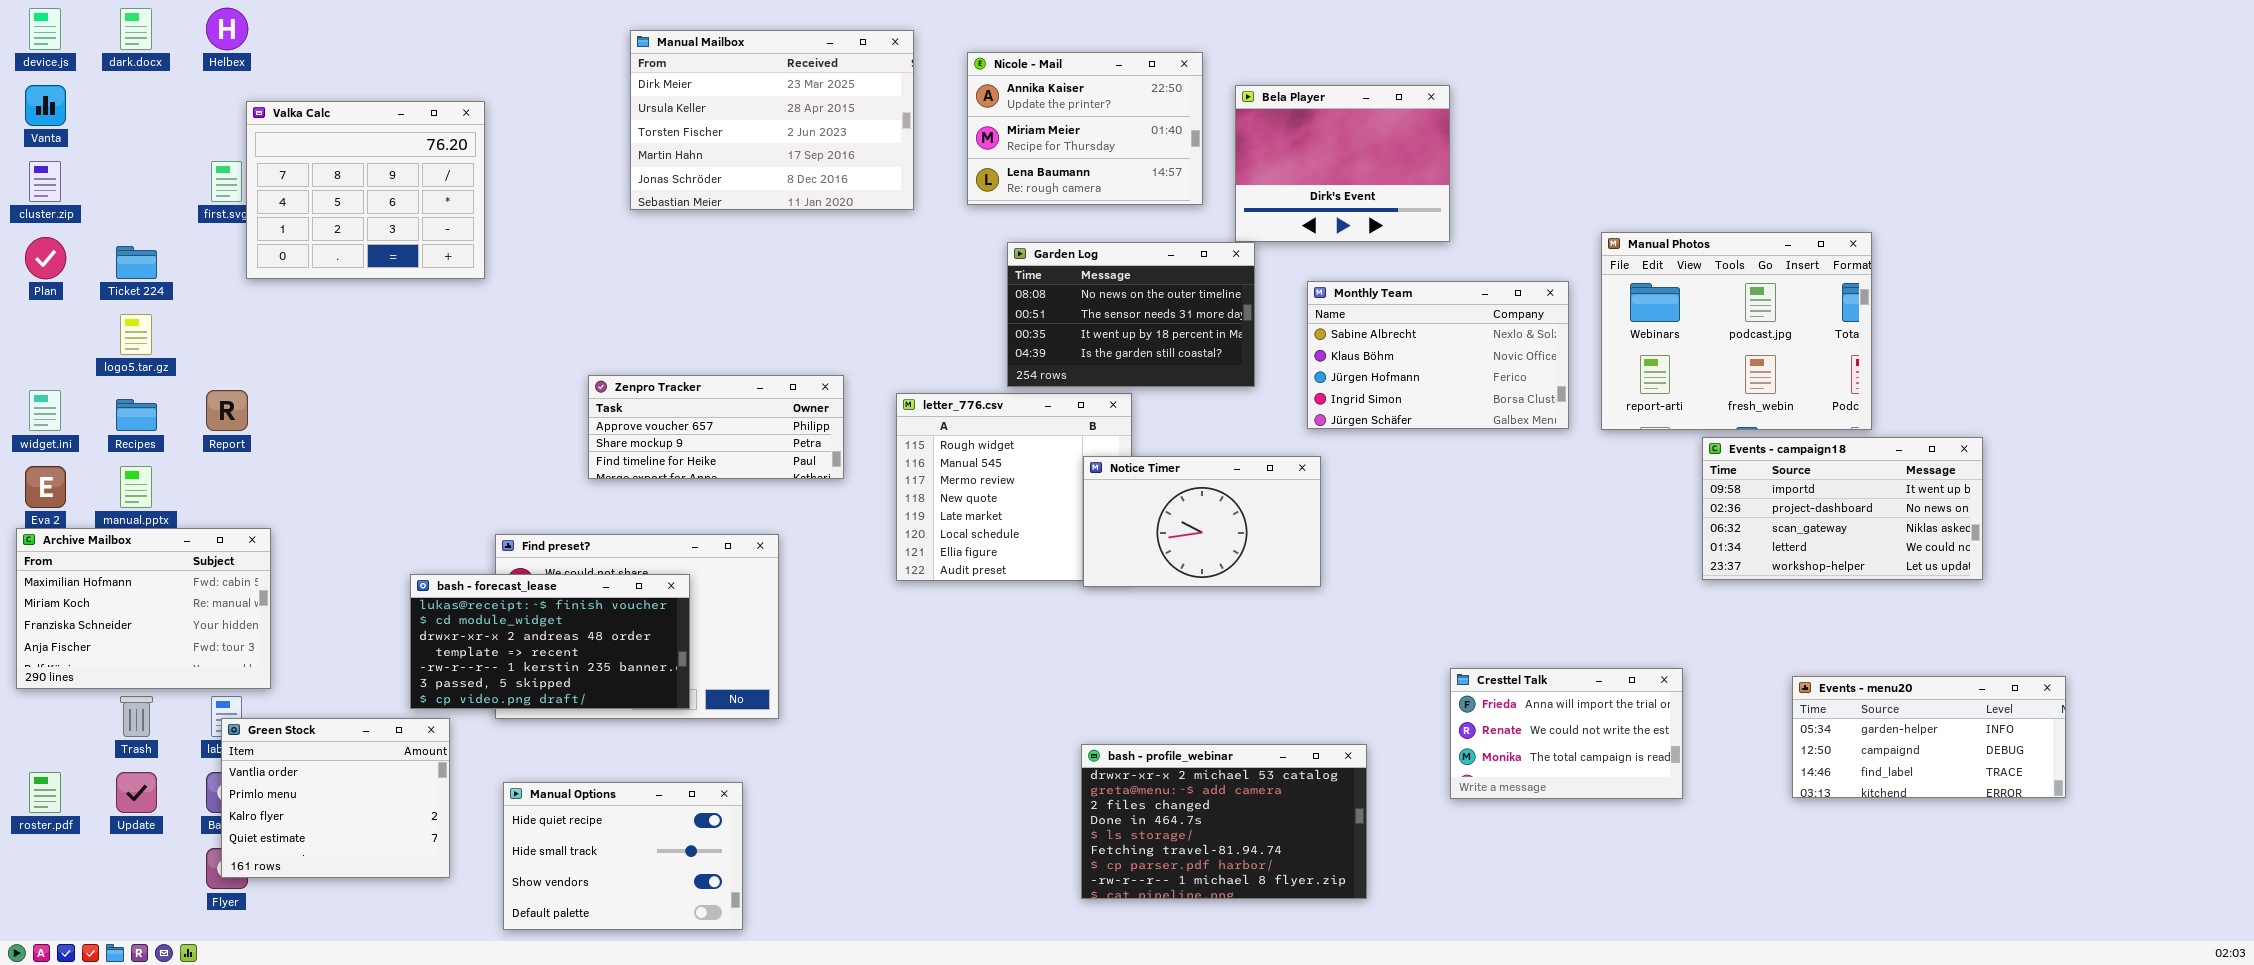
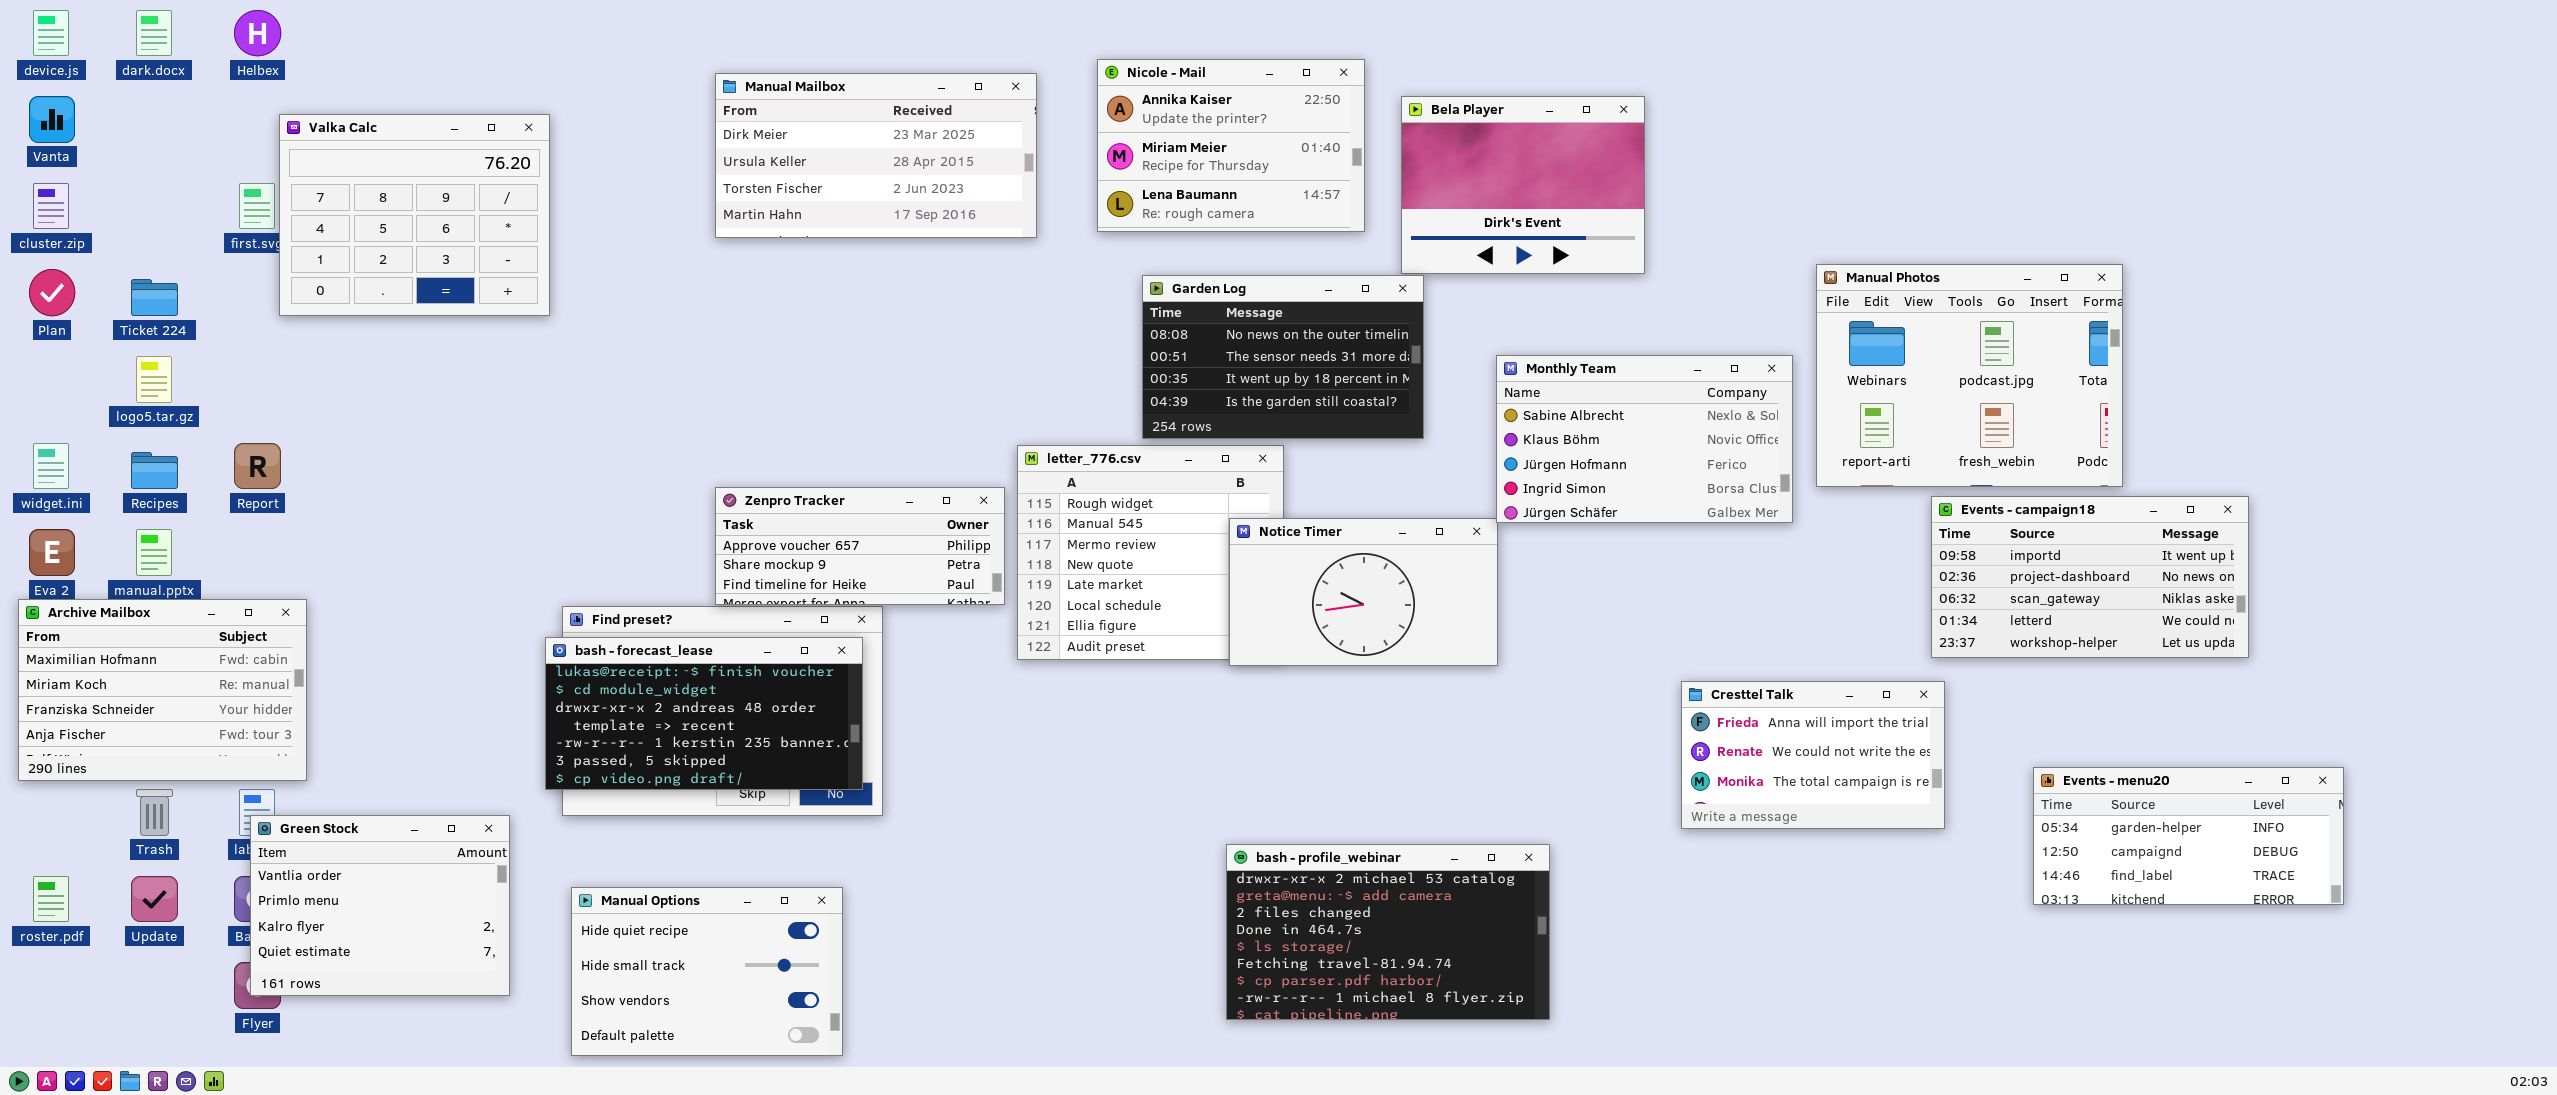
Manual Mailbox: [630,30,914,210] -> [715,73,1037,238], resized
Monthly Team: [1307,281,1569,429] -> [1496,355,1793,523], moved
Zenpro Tracker: [588,375,844,479] -> [715,487,1005,605], moved
bash - forecast_lease: [410,574,690,709] -> [545,637,863,790], moved
Cresttel Talk: [1450,668,1683,799] -> [1681,681,1945,829], moved

